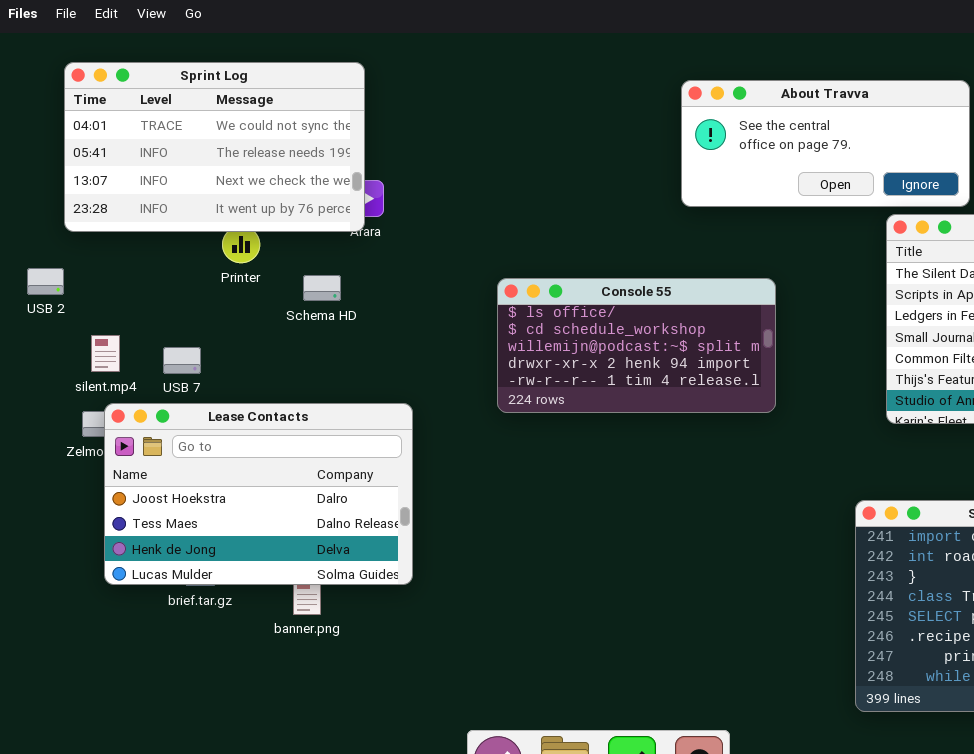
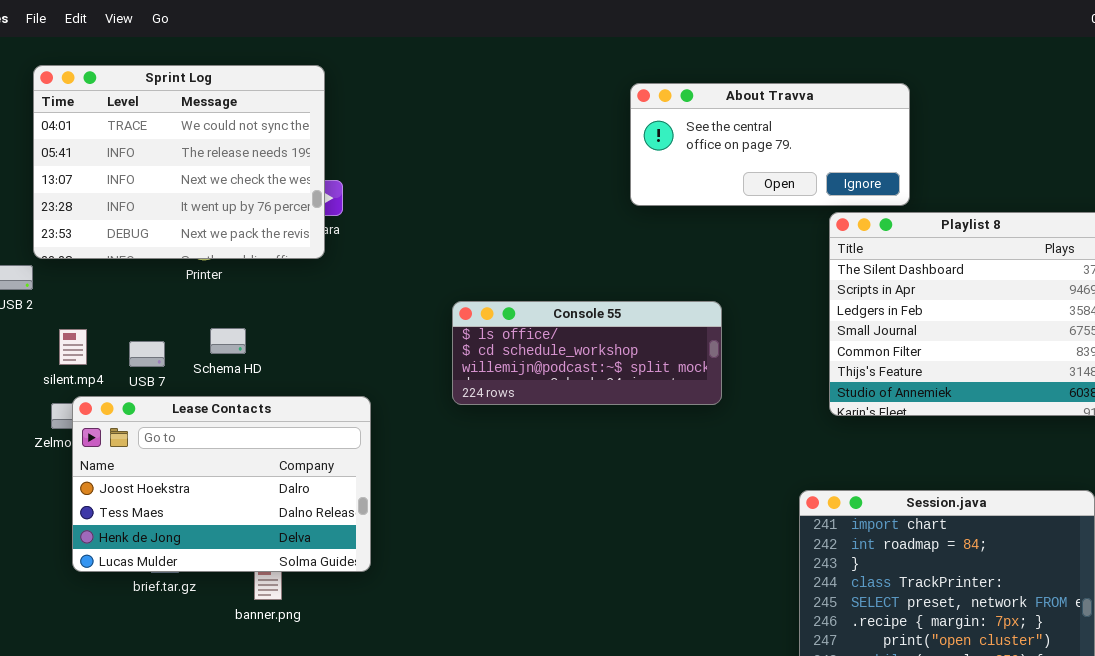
Sprint Log: [64,62,365,232] -> [33,65,325,259], resized
Schema HD: [303,275,341,301] -> [210,328,246,354], moved
Console 55: [497,278,776,413] -> [452,301,722,405], resized

